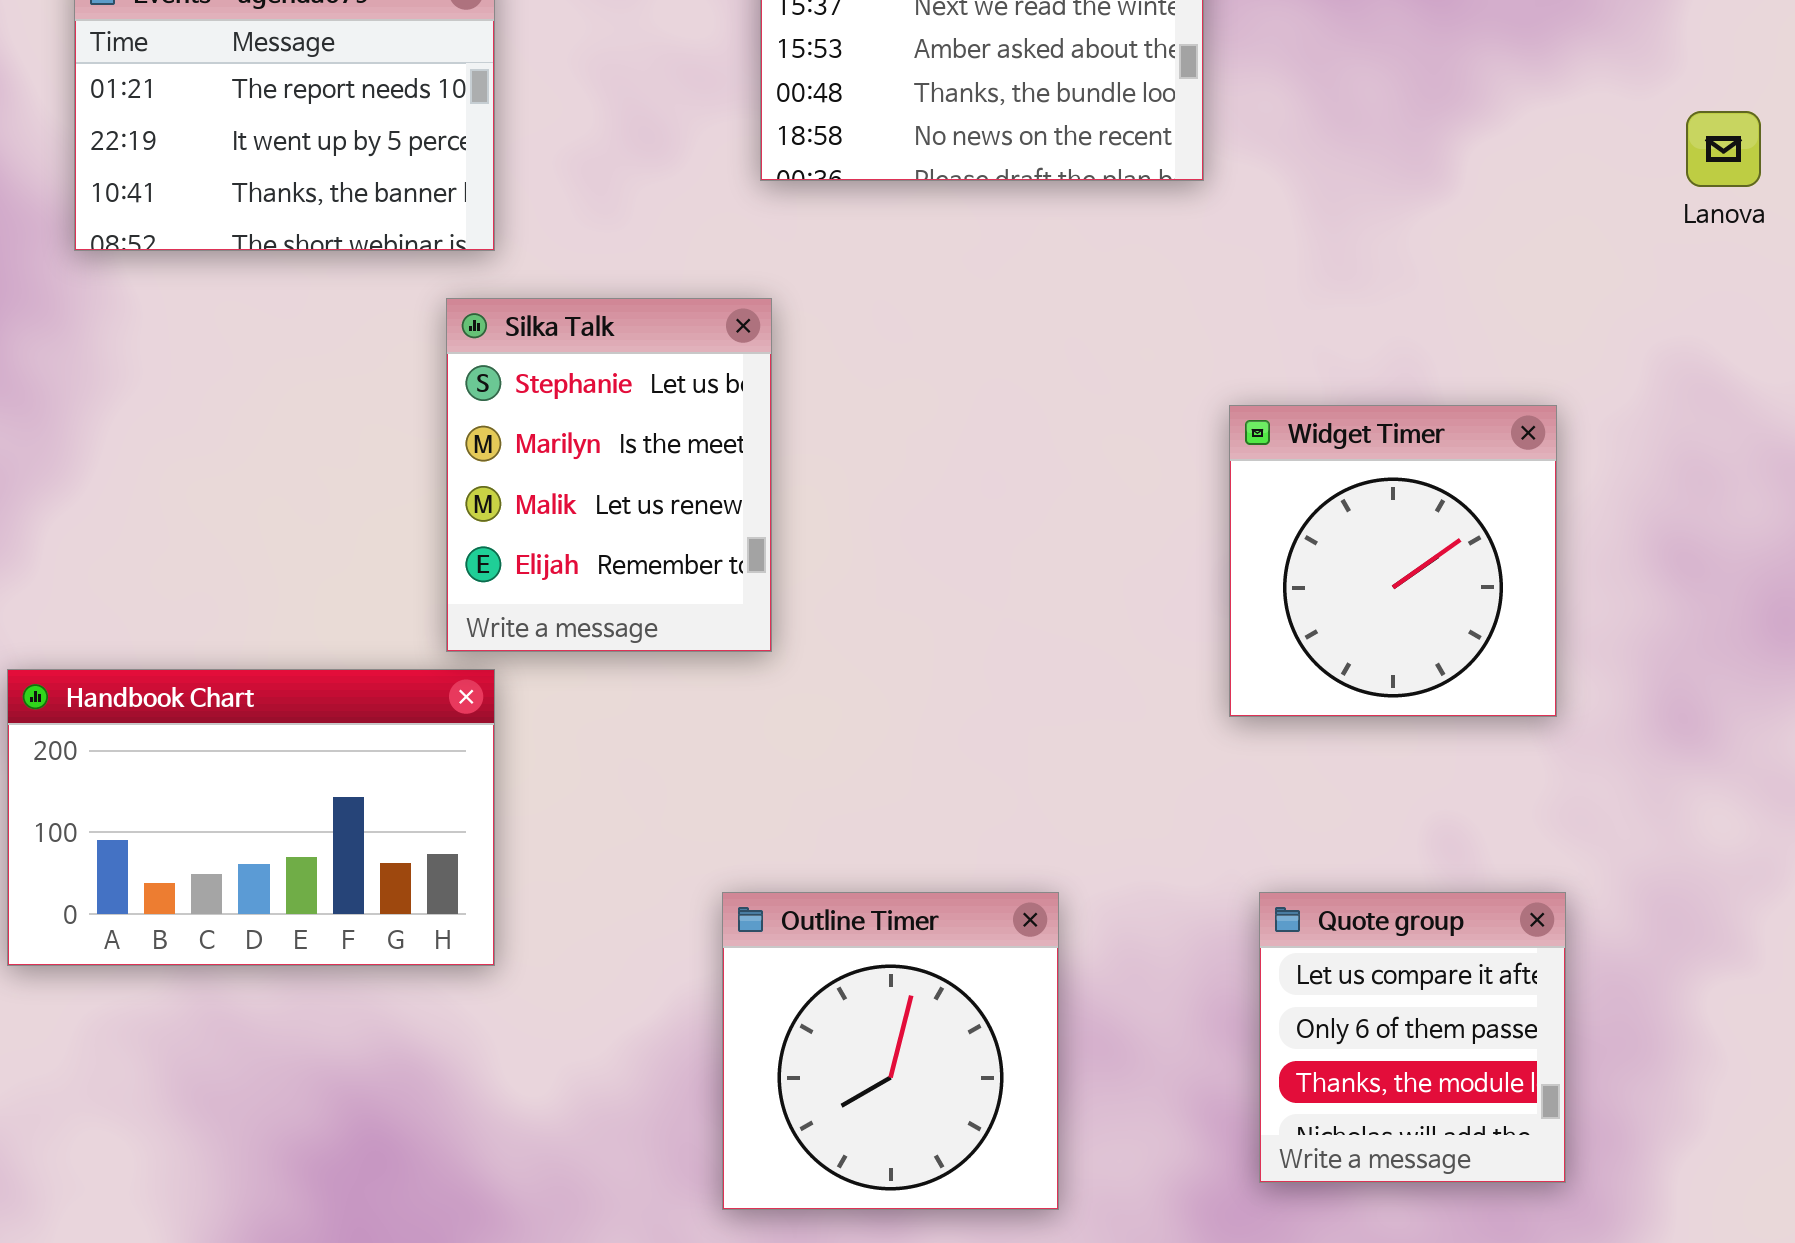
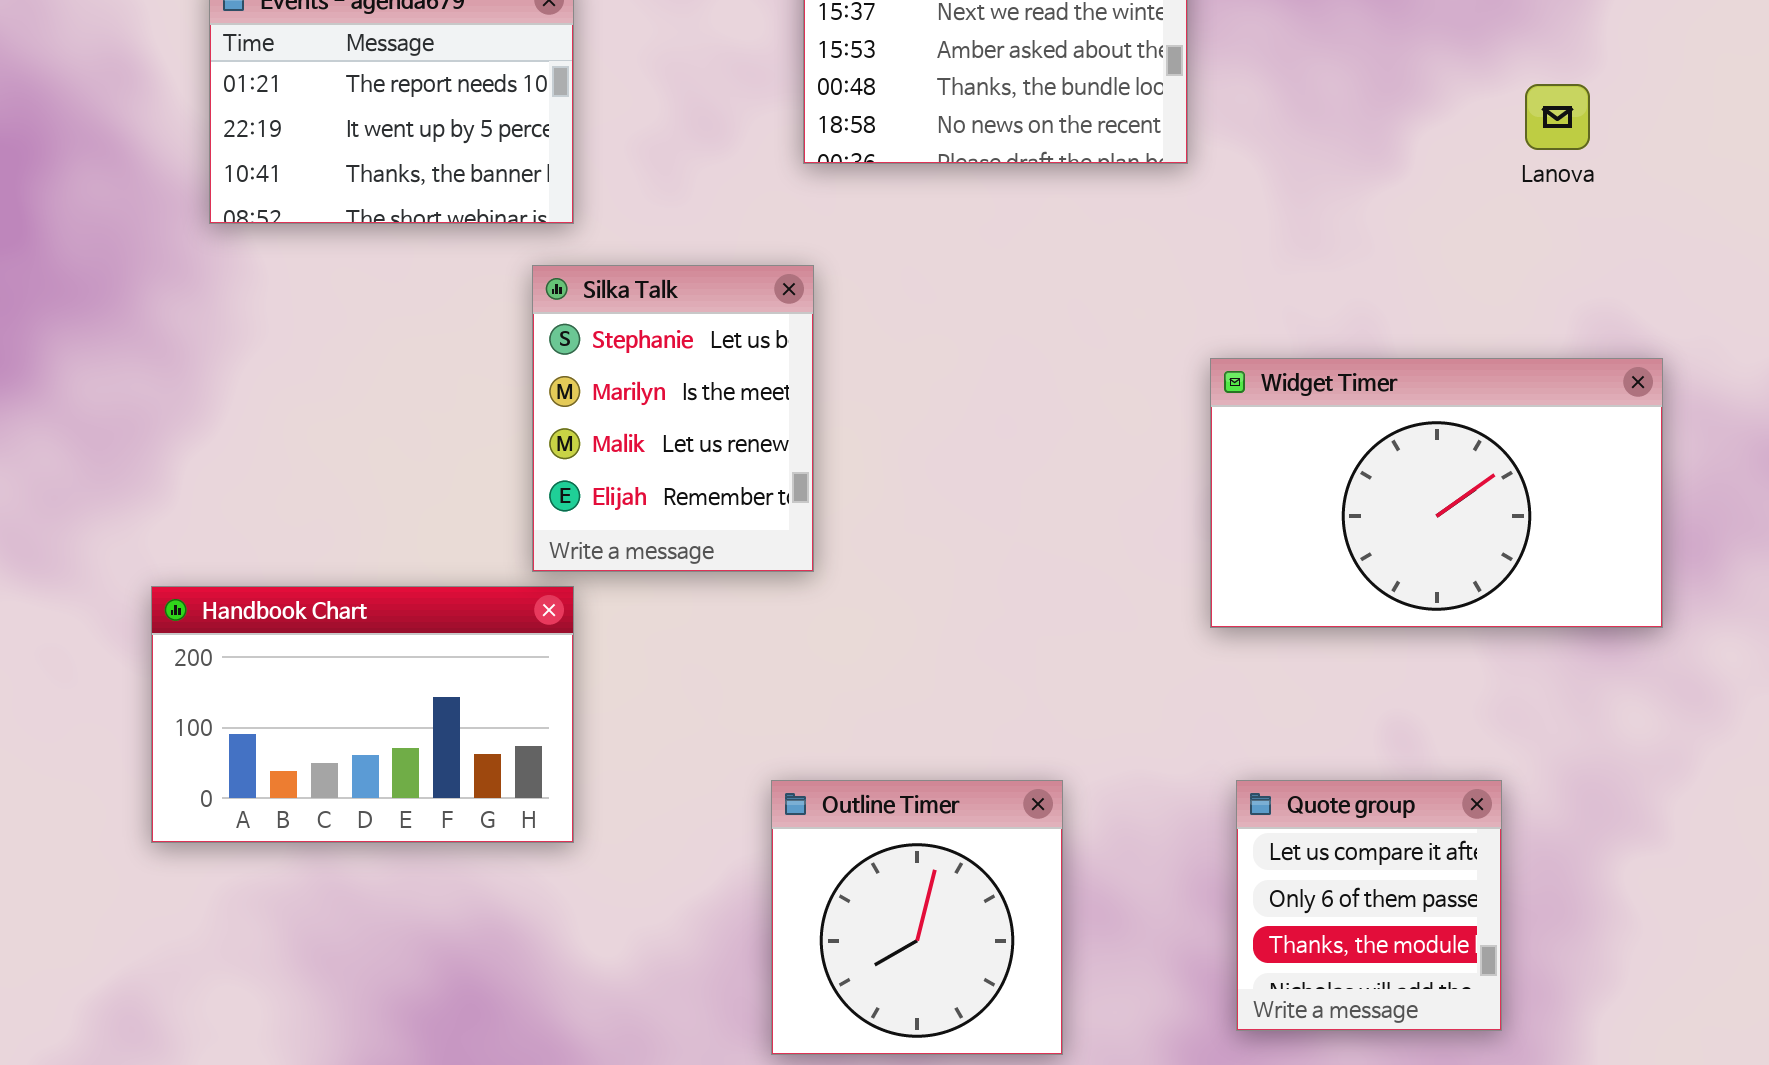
Lanova: [1686,111,1761,187] -> [1525,84,1590,150], moved
Widget Timer: [1229,405,1557,717] -> [1210,358,1663,628], resized

